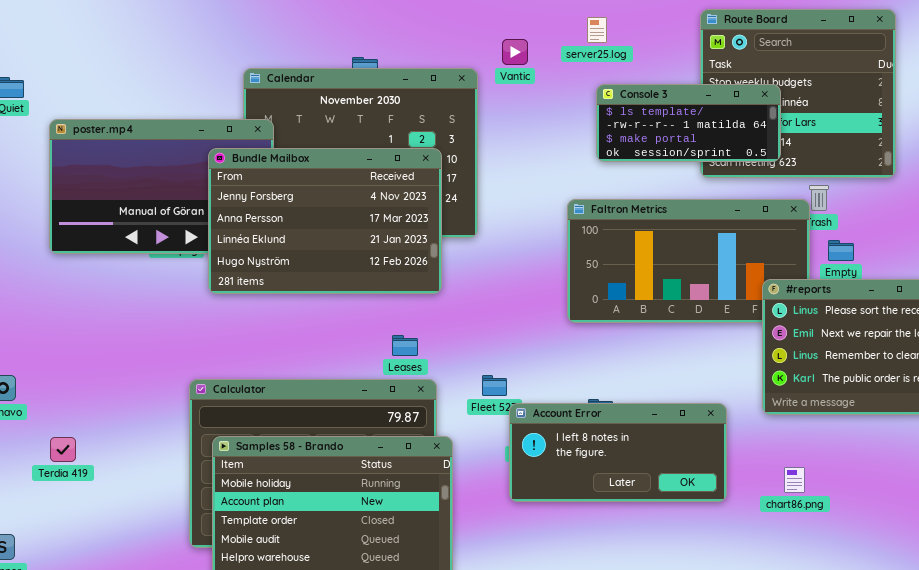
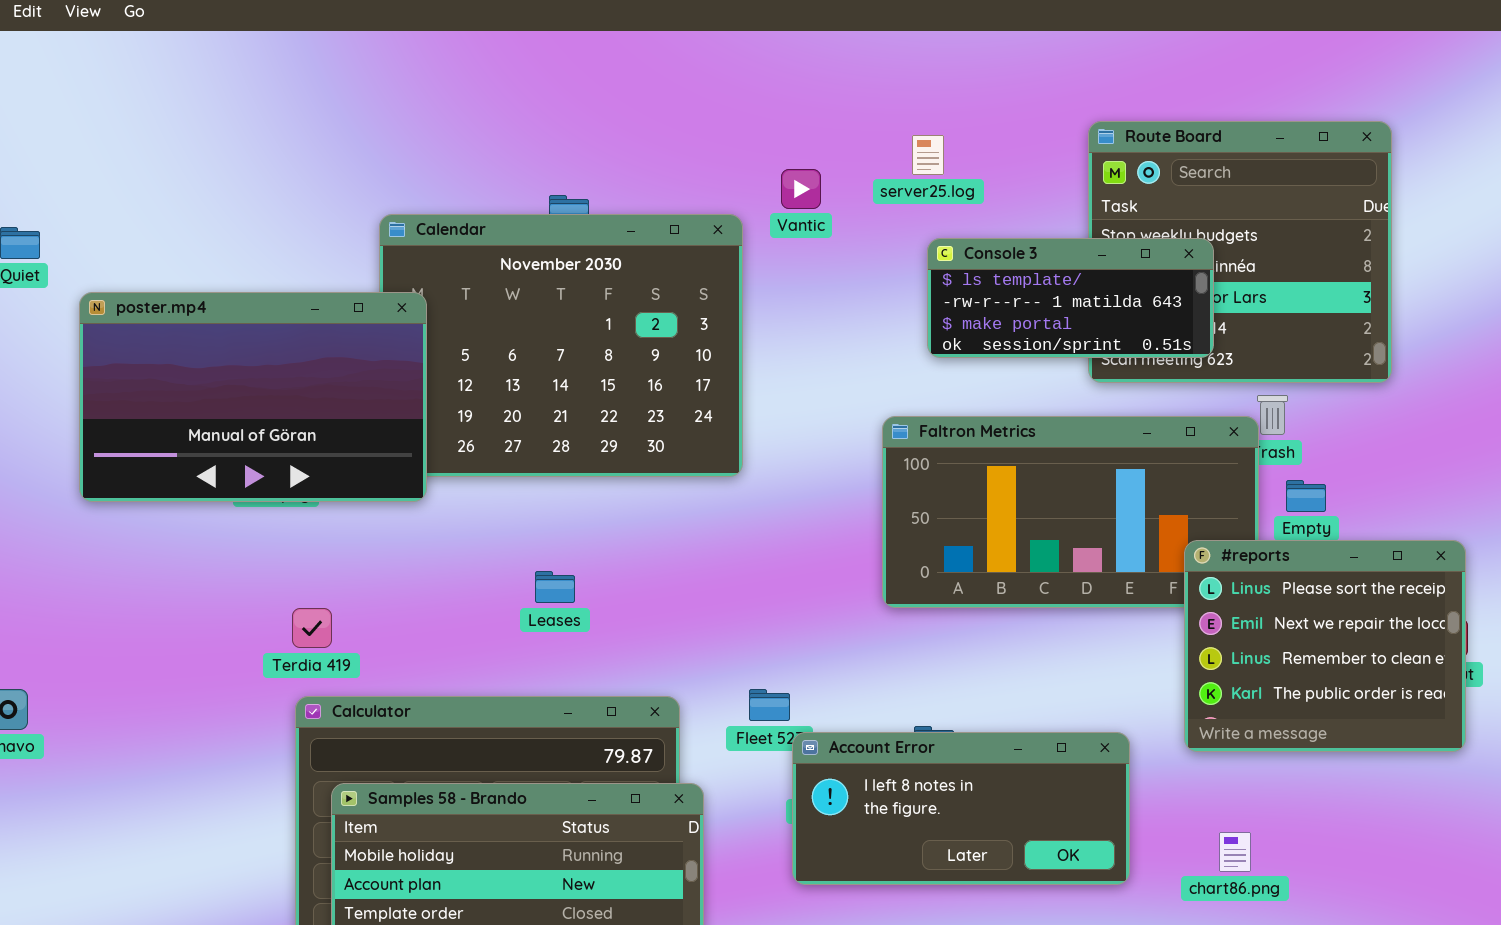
Bundle Mailbox: [208,148,442,294] -> none, closed
Leases: [392,335,418,356] -> [535,571,575,603], moved
Terdia 419: [50,437,76,462] -> [292,608,332,648], moved

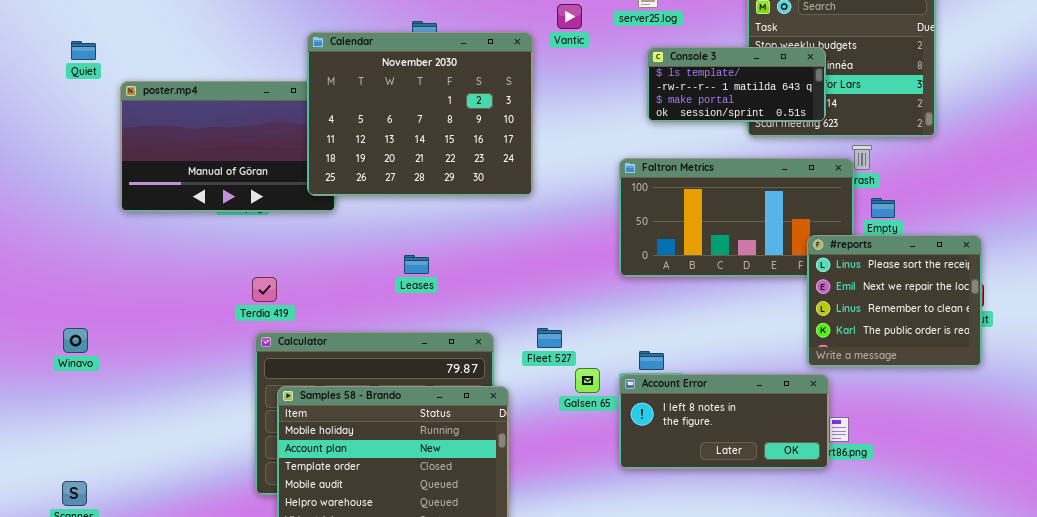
Calendar: [379,214,743,477] -> [307,32,533,196], raised
Account Error: [792,732,1130,885] -> [619,374,829,469], moved

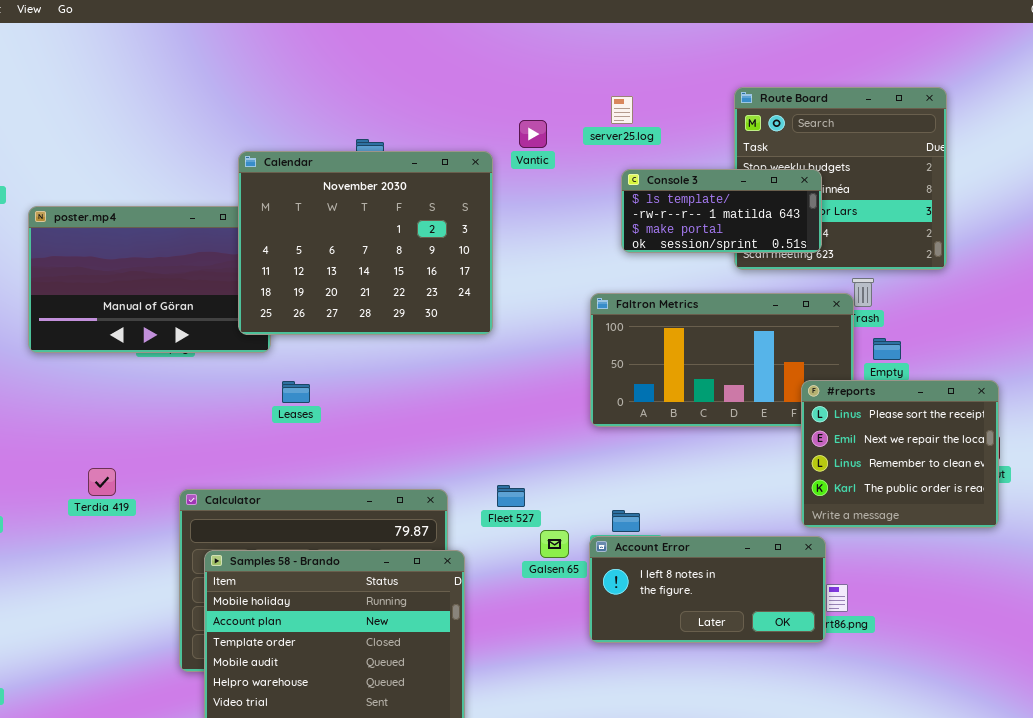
Leases: [404,255,429,274] -> [282,381,310,403], moved
Terdia 419: [252,277,277,302] -> [88,468,116,496], moved

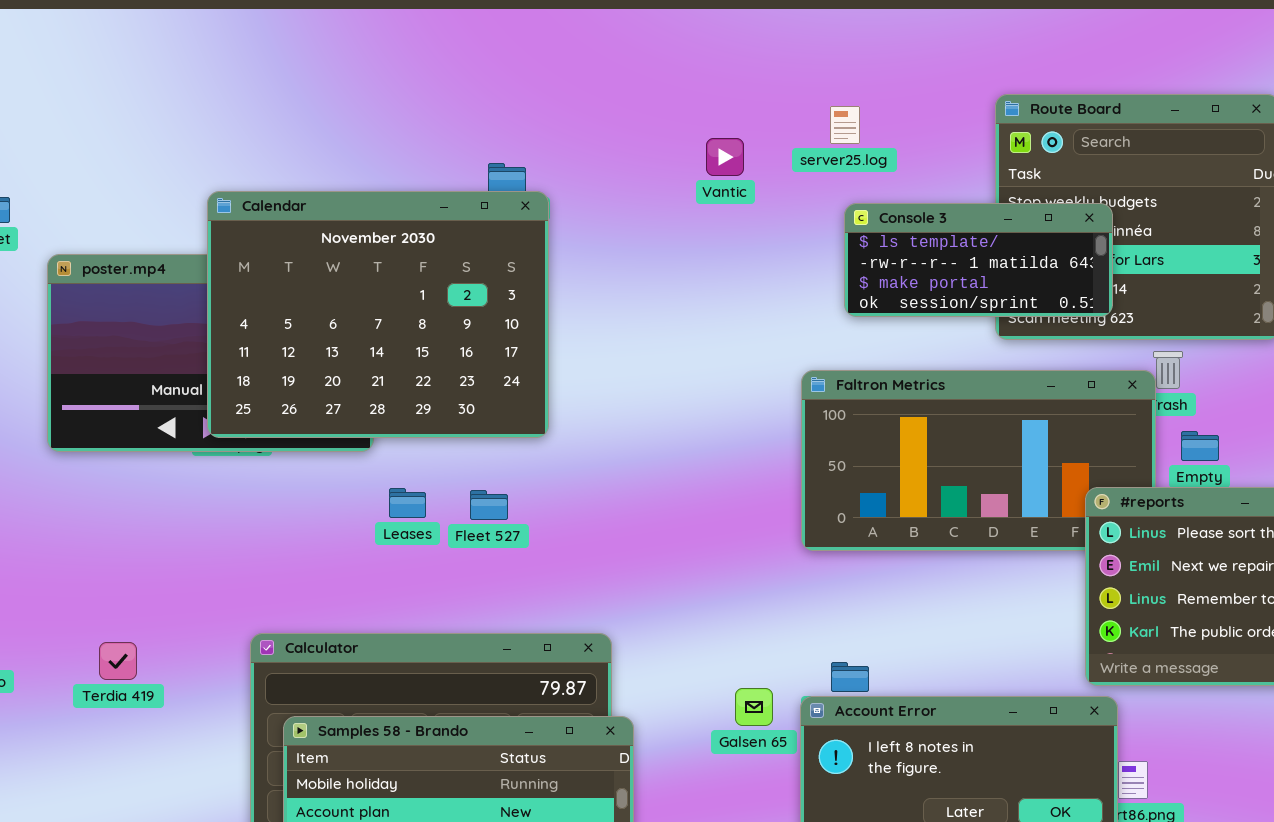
Calendar: [238,151,493,335] -> [207,191,549,438], moved
Terdia 419: [88,468,116,496] -> [99,642,137,680], moved
Fleet 527: [497,485,525,507] -> [470,490,508,520], moved

